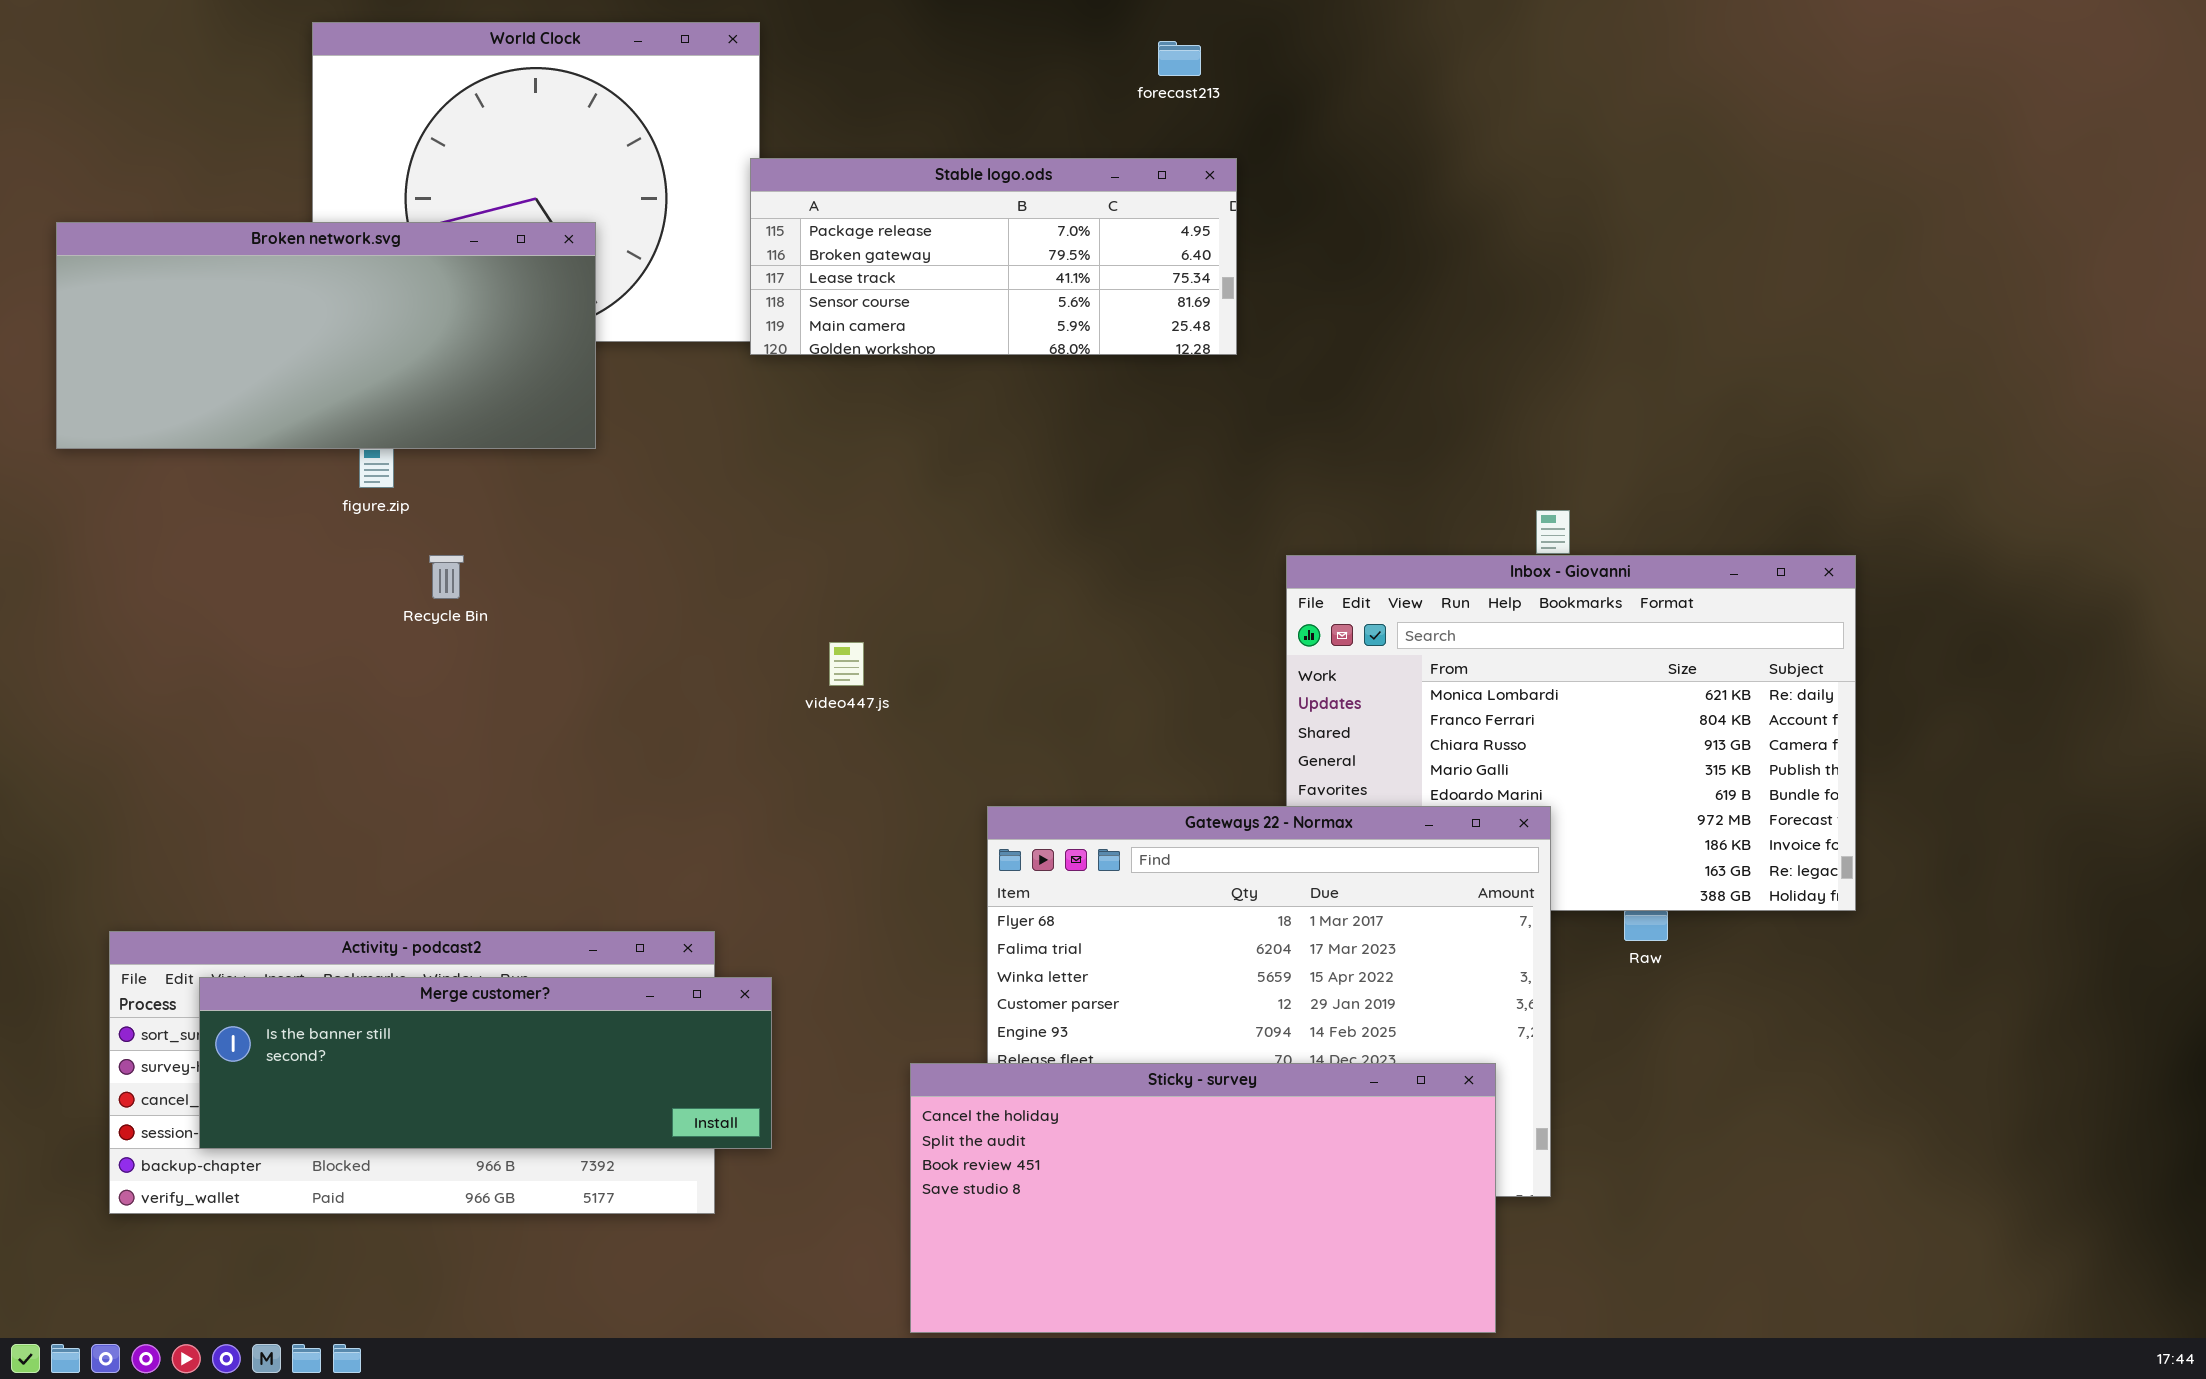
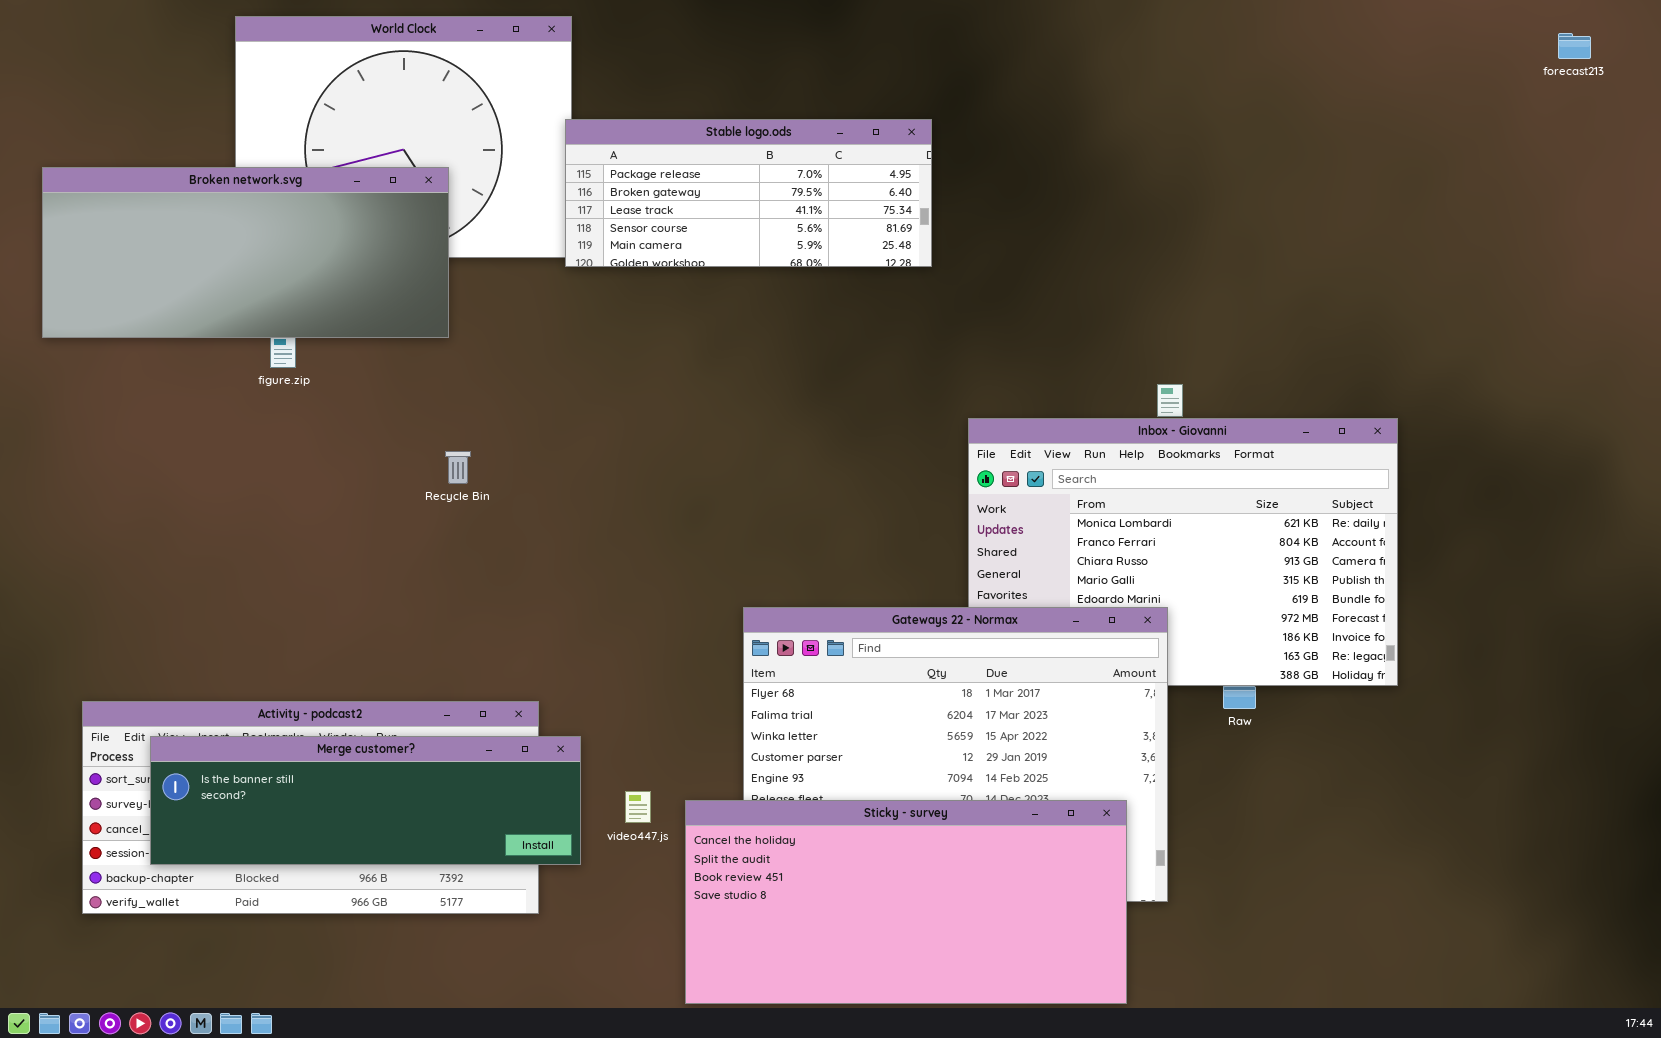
forecast213: [1158,41,1201,76] -> [1558,33,1591,59], moved
Recycle Bin: [429,555,464,599] -> [445,451,471,484], moved
video447.js: [829,642,864,686] -> [625,791,651,823], moved

